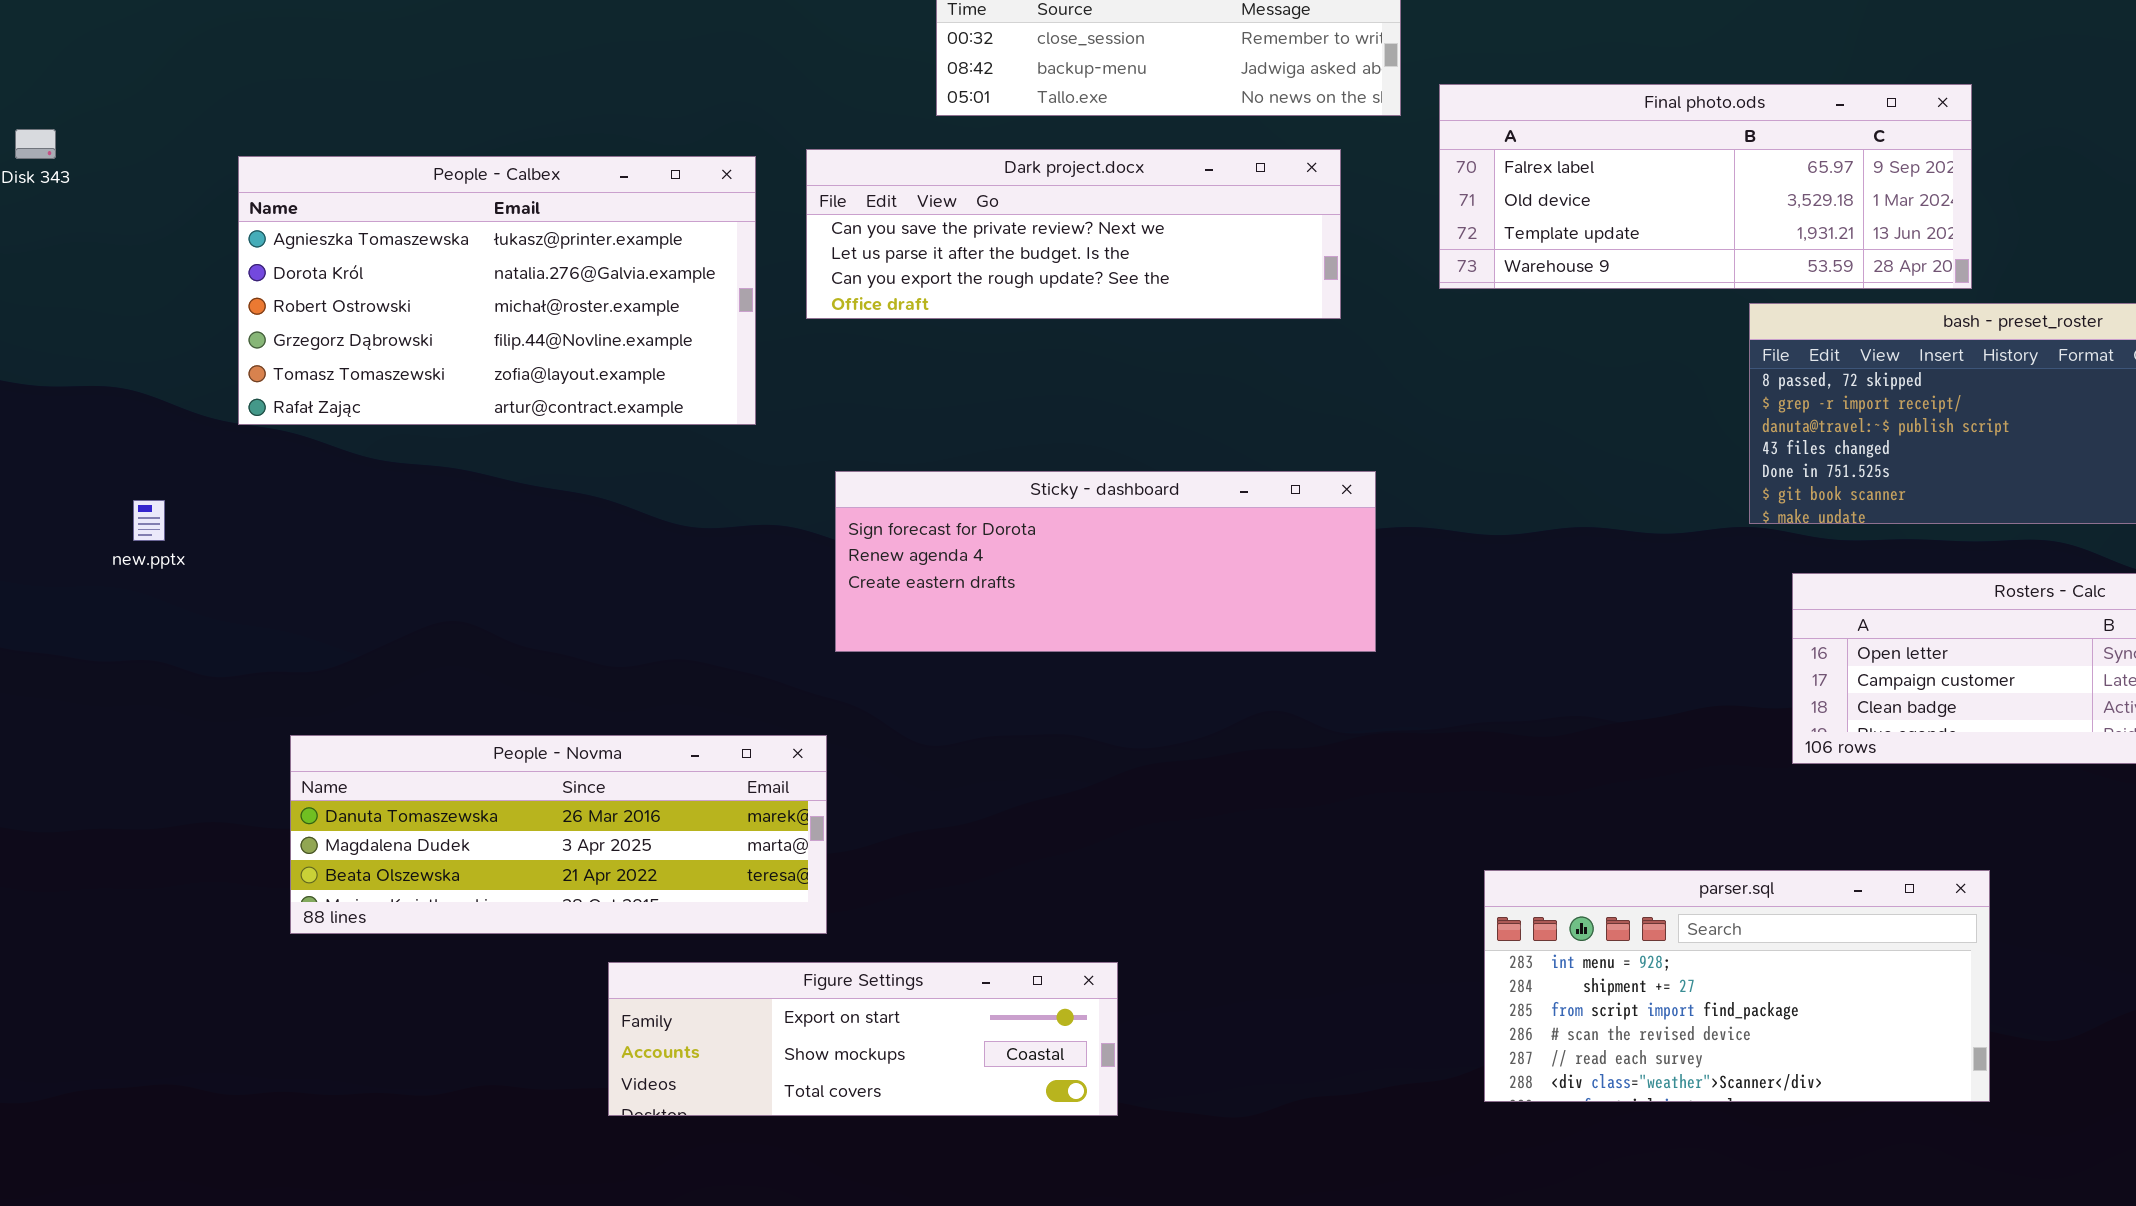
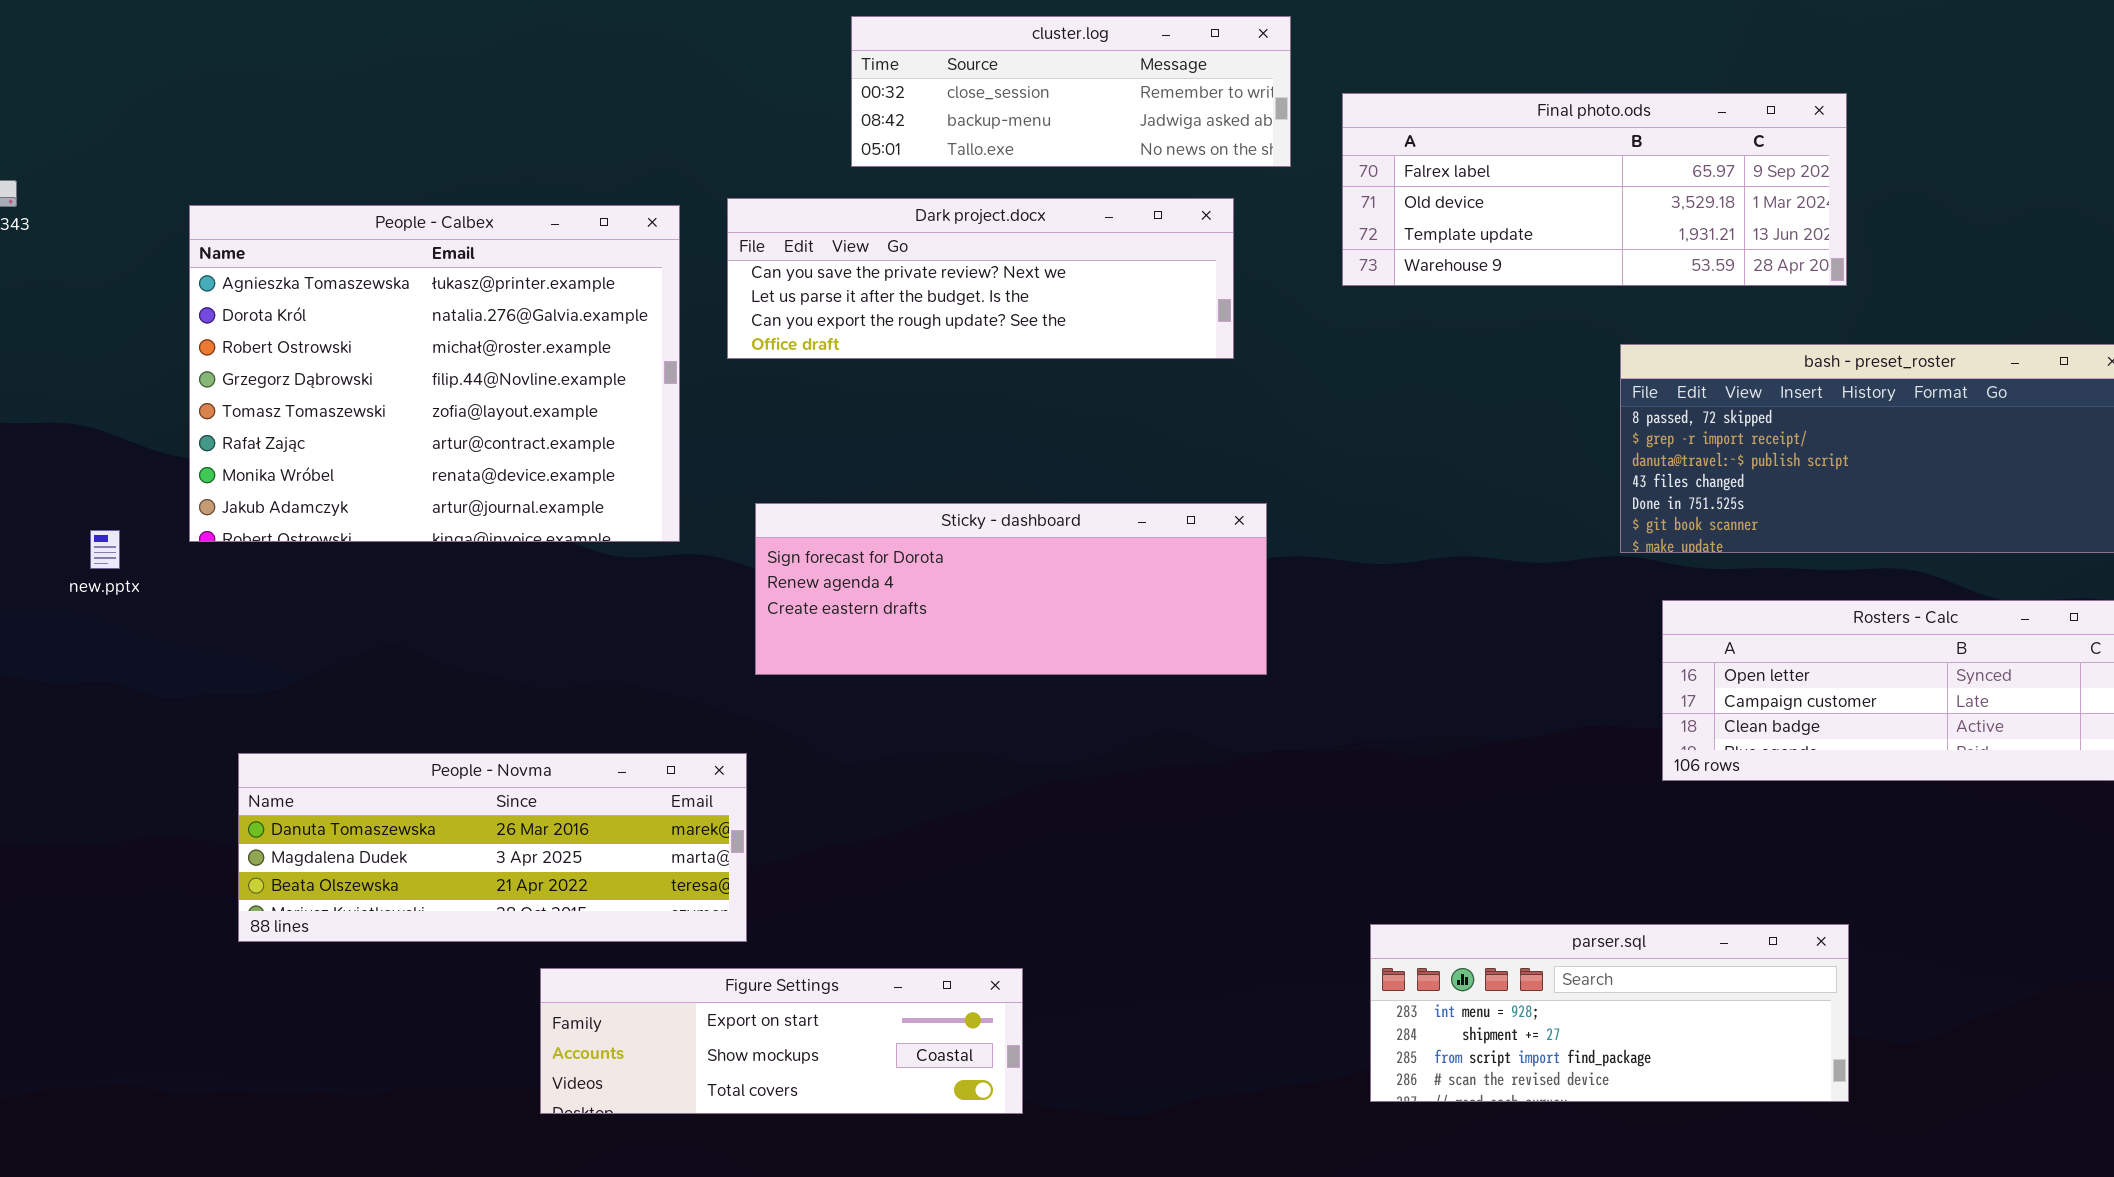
Final photo.ods: [1439,84,1972,289] -> [1342,93,1847,286], moved
People - Calbex: [238,156,756,425] -> [189,205,680,542], resized
parser.sql: [1484,870,1990,1102] -> [1370,924,1849,1102], resized

